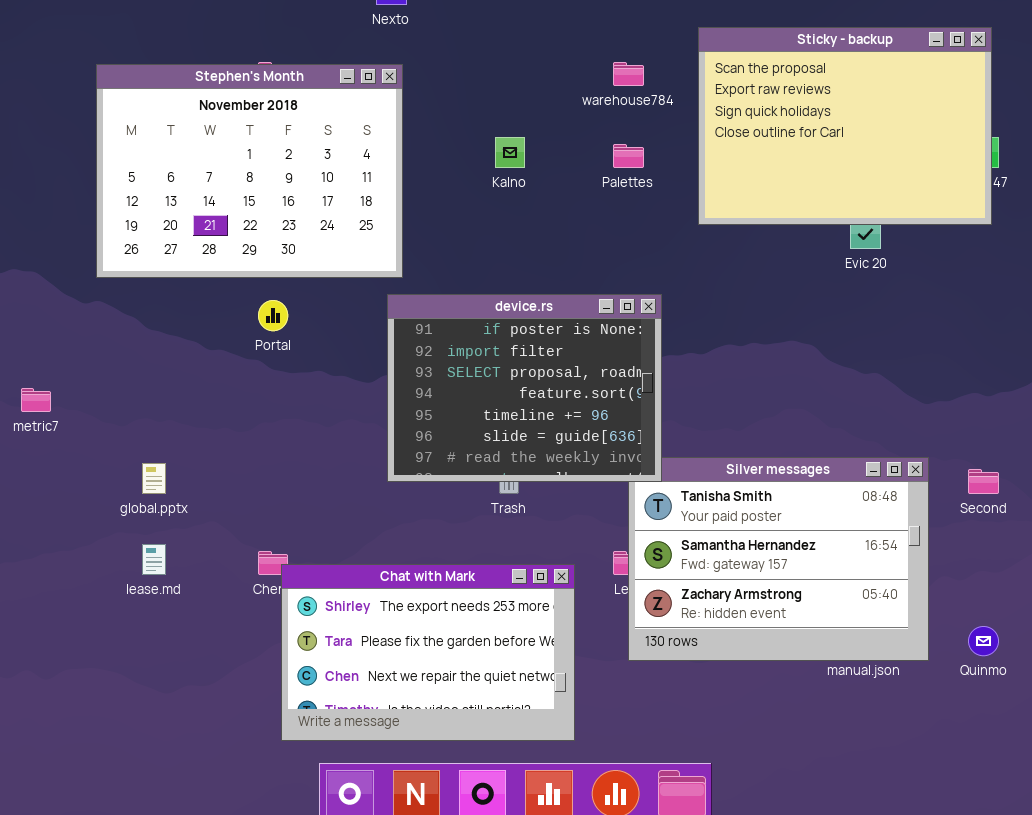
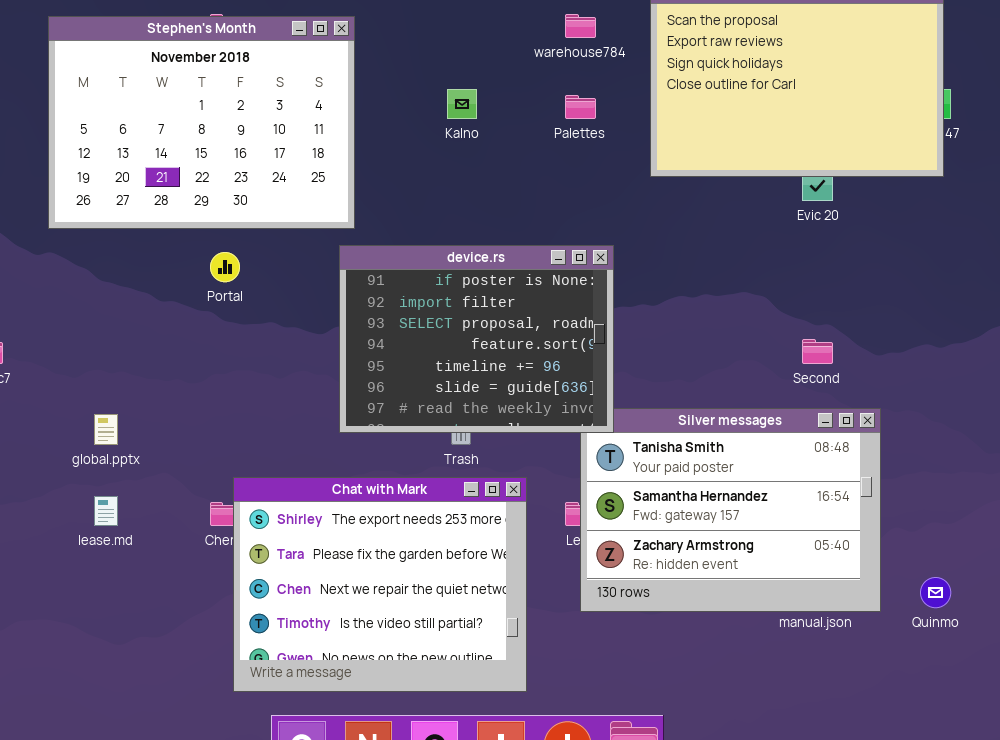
Second: [968,469,999,494] -> [802,339,833,364], moved
Chat with Mark: [281,564,575,741] -> [233,477,527,692], resized

